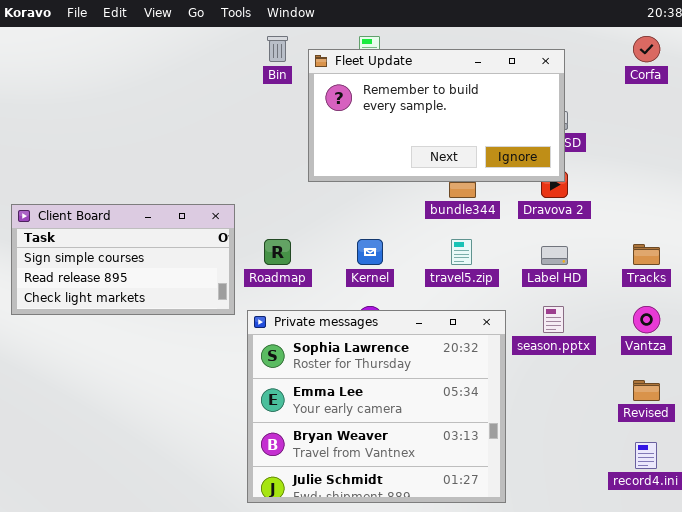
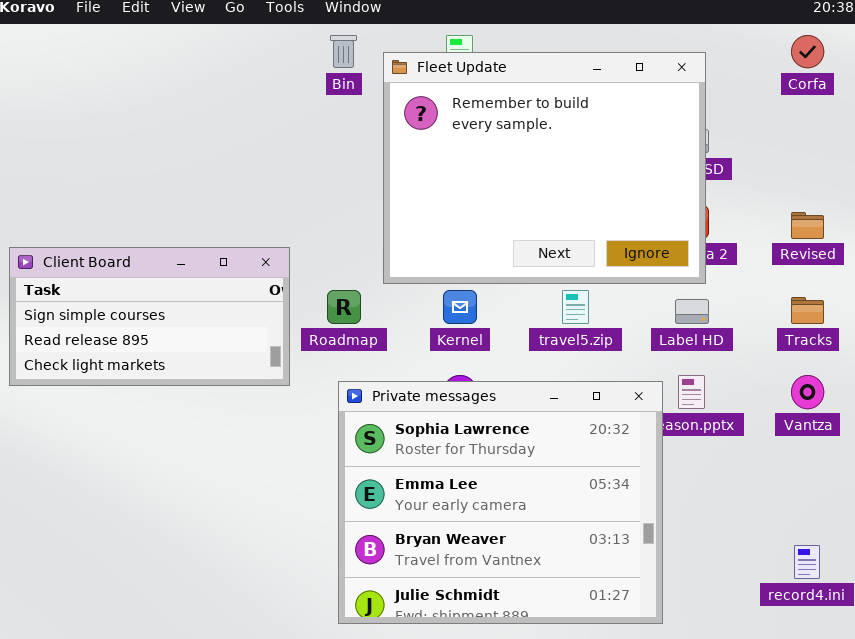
Fleet Update: [308,49,565,182] -> [383,52,706,284], resized
Private messages: [247,310,506,503] -> [338,381,663,624], moved
Revised: [633,380,660,401] -> [791,212,824,239], moved

